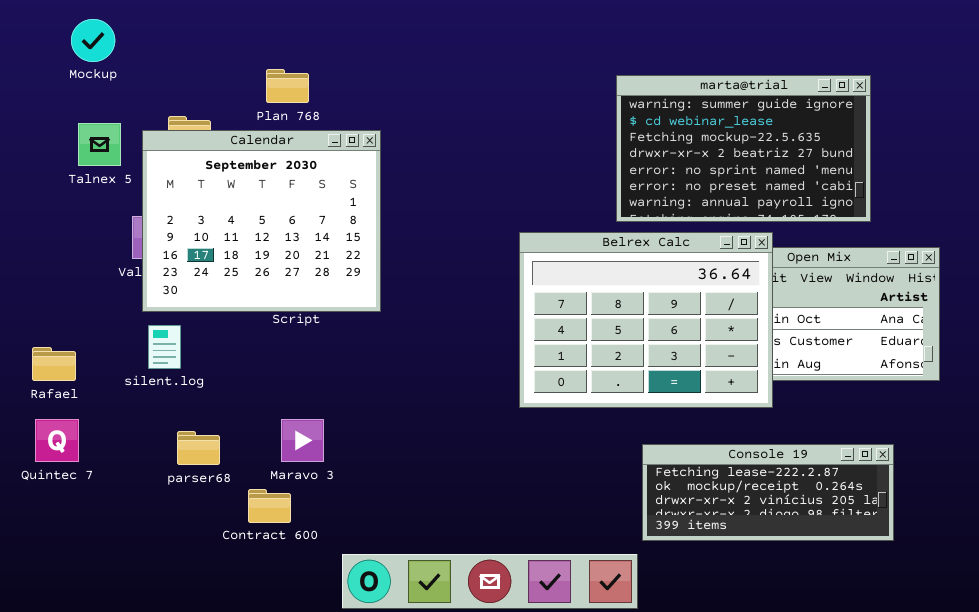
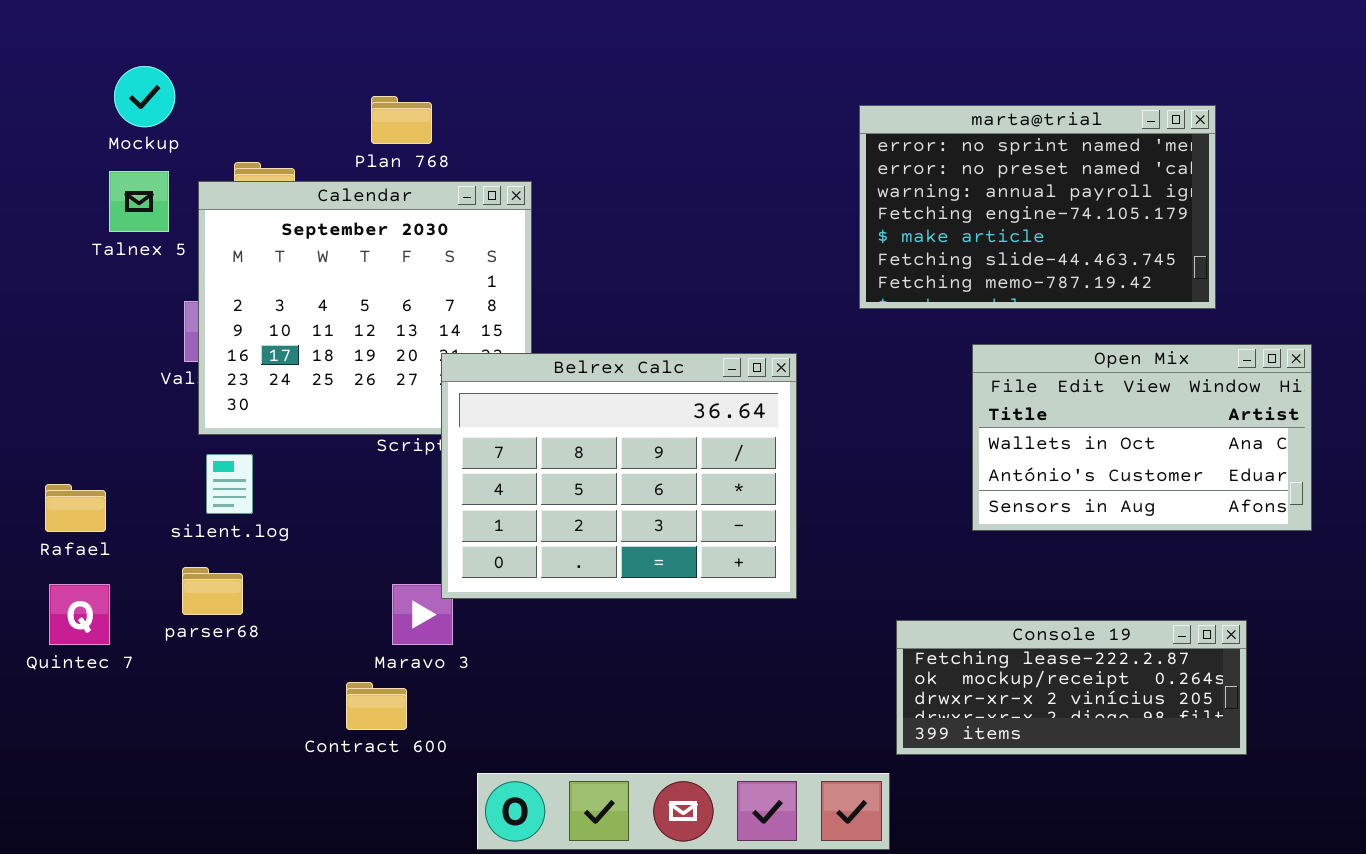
Mockup: [71,19,115,62] -> [114,66,175,127], moved
marta@trial: [616,75,871,222] -> [859,105,1216,309], scrolled down 4 rows
Belrex Calc: [519,232,773,408] -> [441,353,797,599], moved
parser68: [177,431,220,465] -> [182,567,243,615], moved

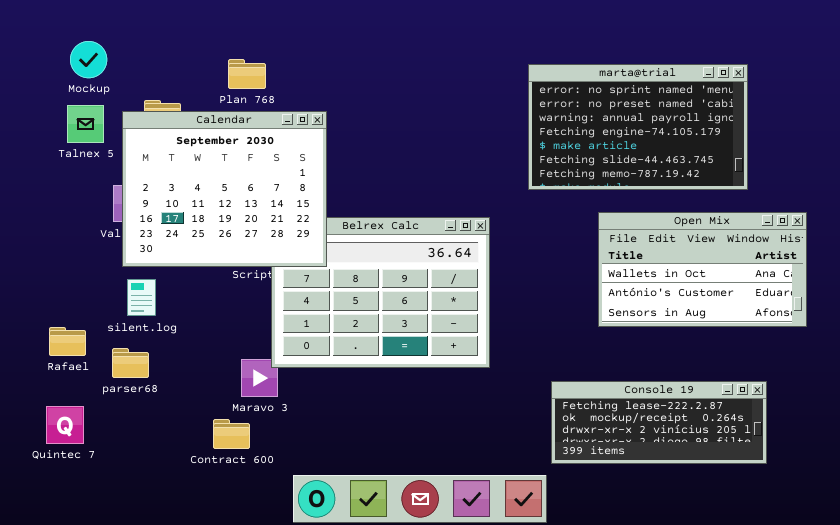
Calendar: [198,181,532,435] -> [122,111,327,267], raised
Rafael: [45,484,106,532] -> [49,327,86,356], moved
Quintec 7: [49,584,110,645] -> [46,406,84,444], moved

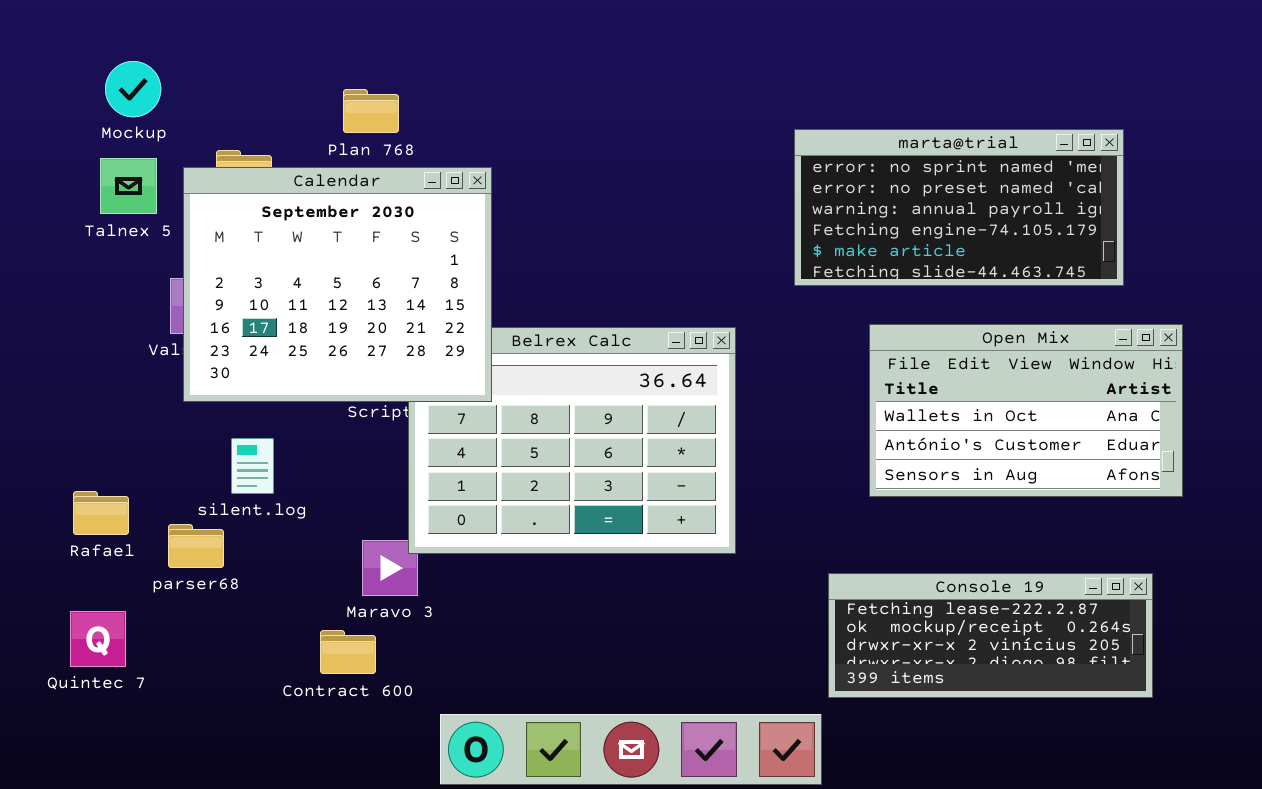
marta@trial: [528,64,748,190] -> [794,129,1124,286], resized
Open Mix: [598,212,807,327] -> [869,324,1183,497], moved
silent.log: [127,279,156,316] -> [231,438,274,494], moved

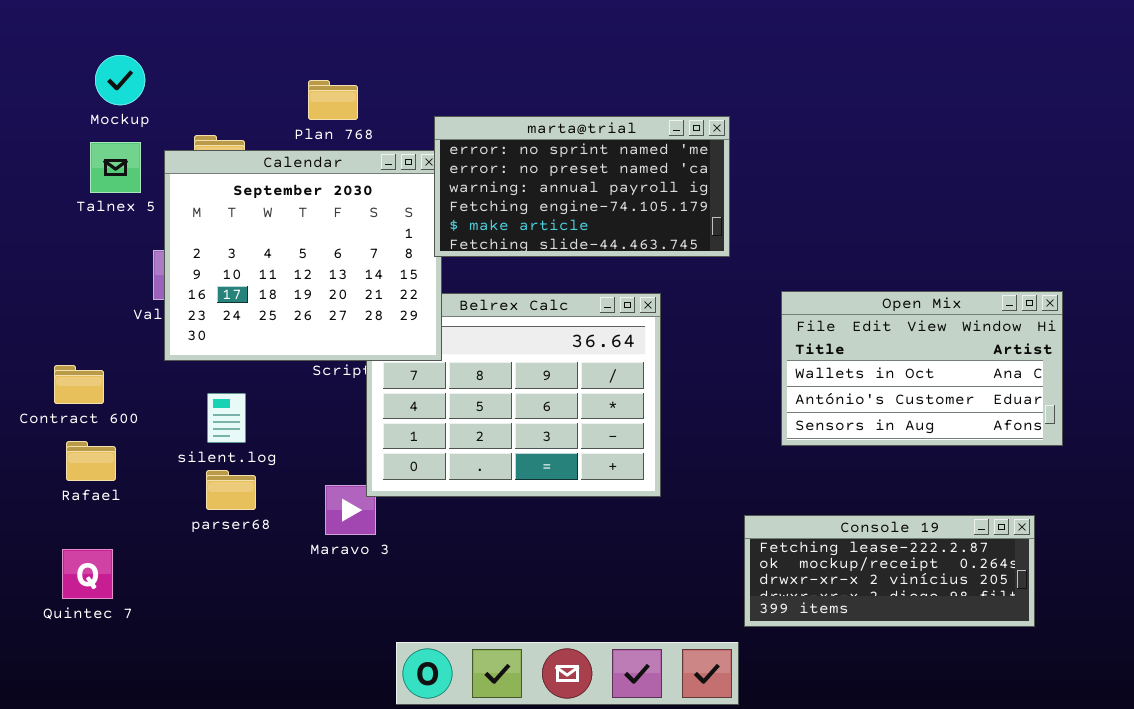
marta@trial: [794,129,1124,286] -> [434,116,730,257], moved
parser68: [168,524,224,568] -> [206,470,256,510], moved
Contract 600: [320,630,376,674] -> [54,365,104,404], moved

